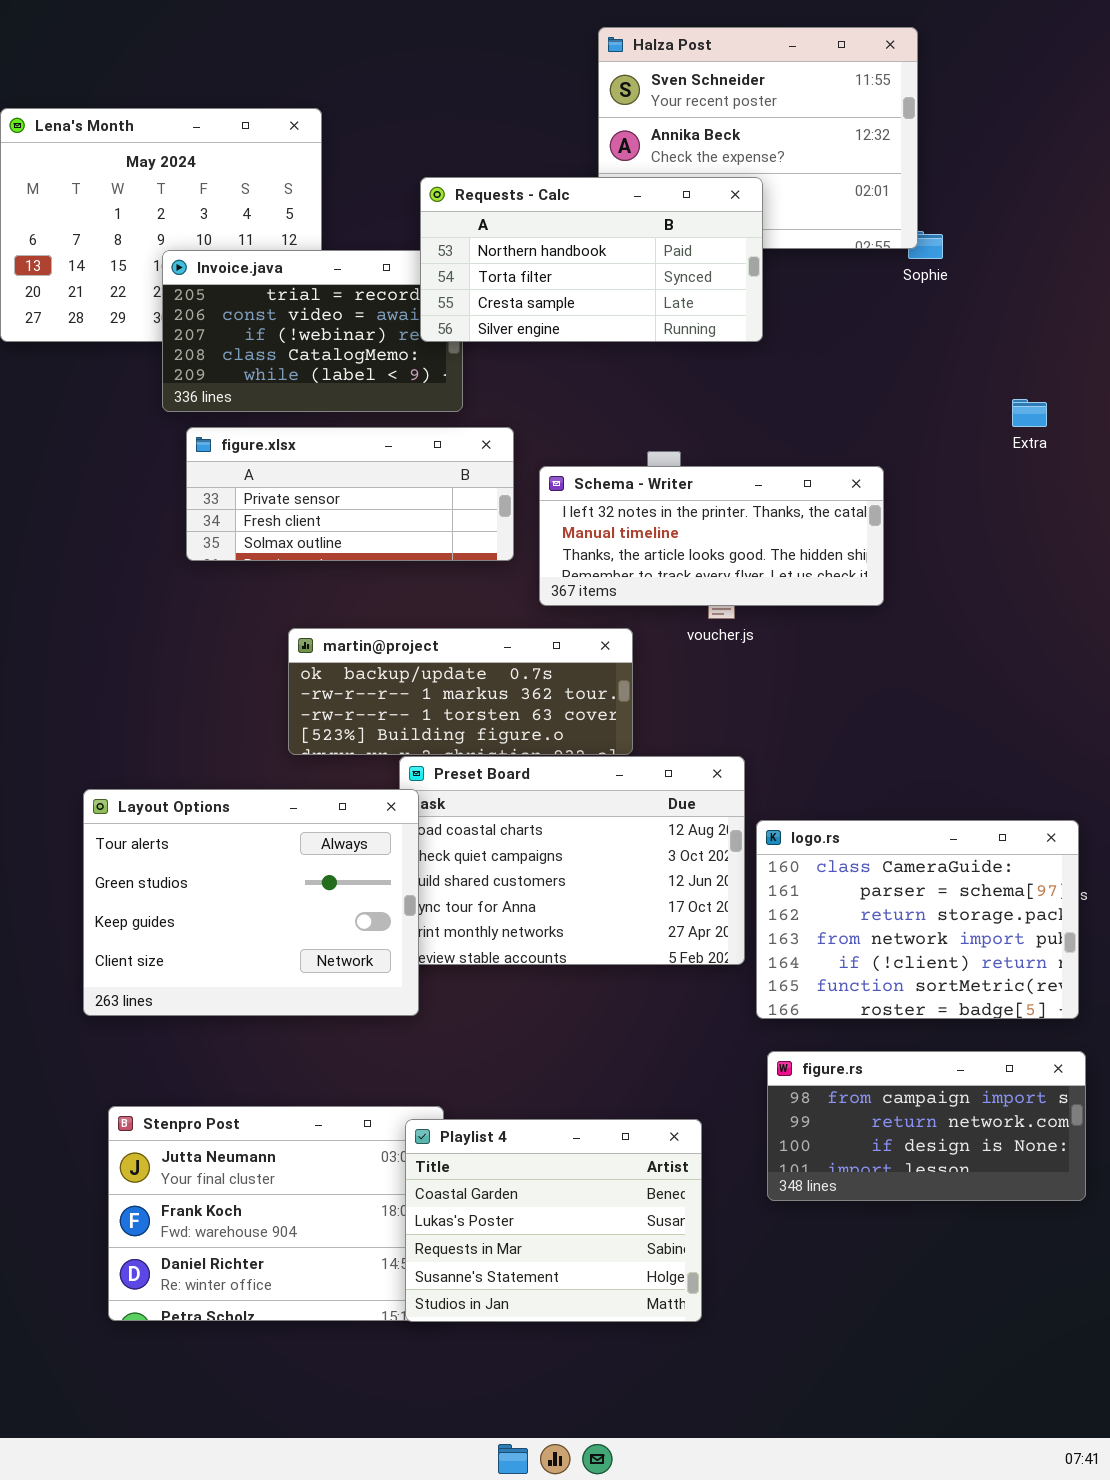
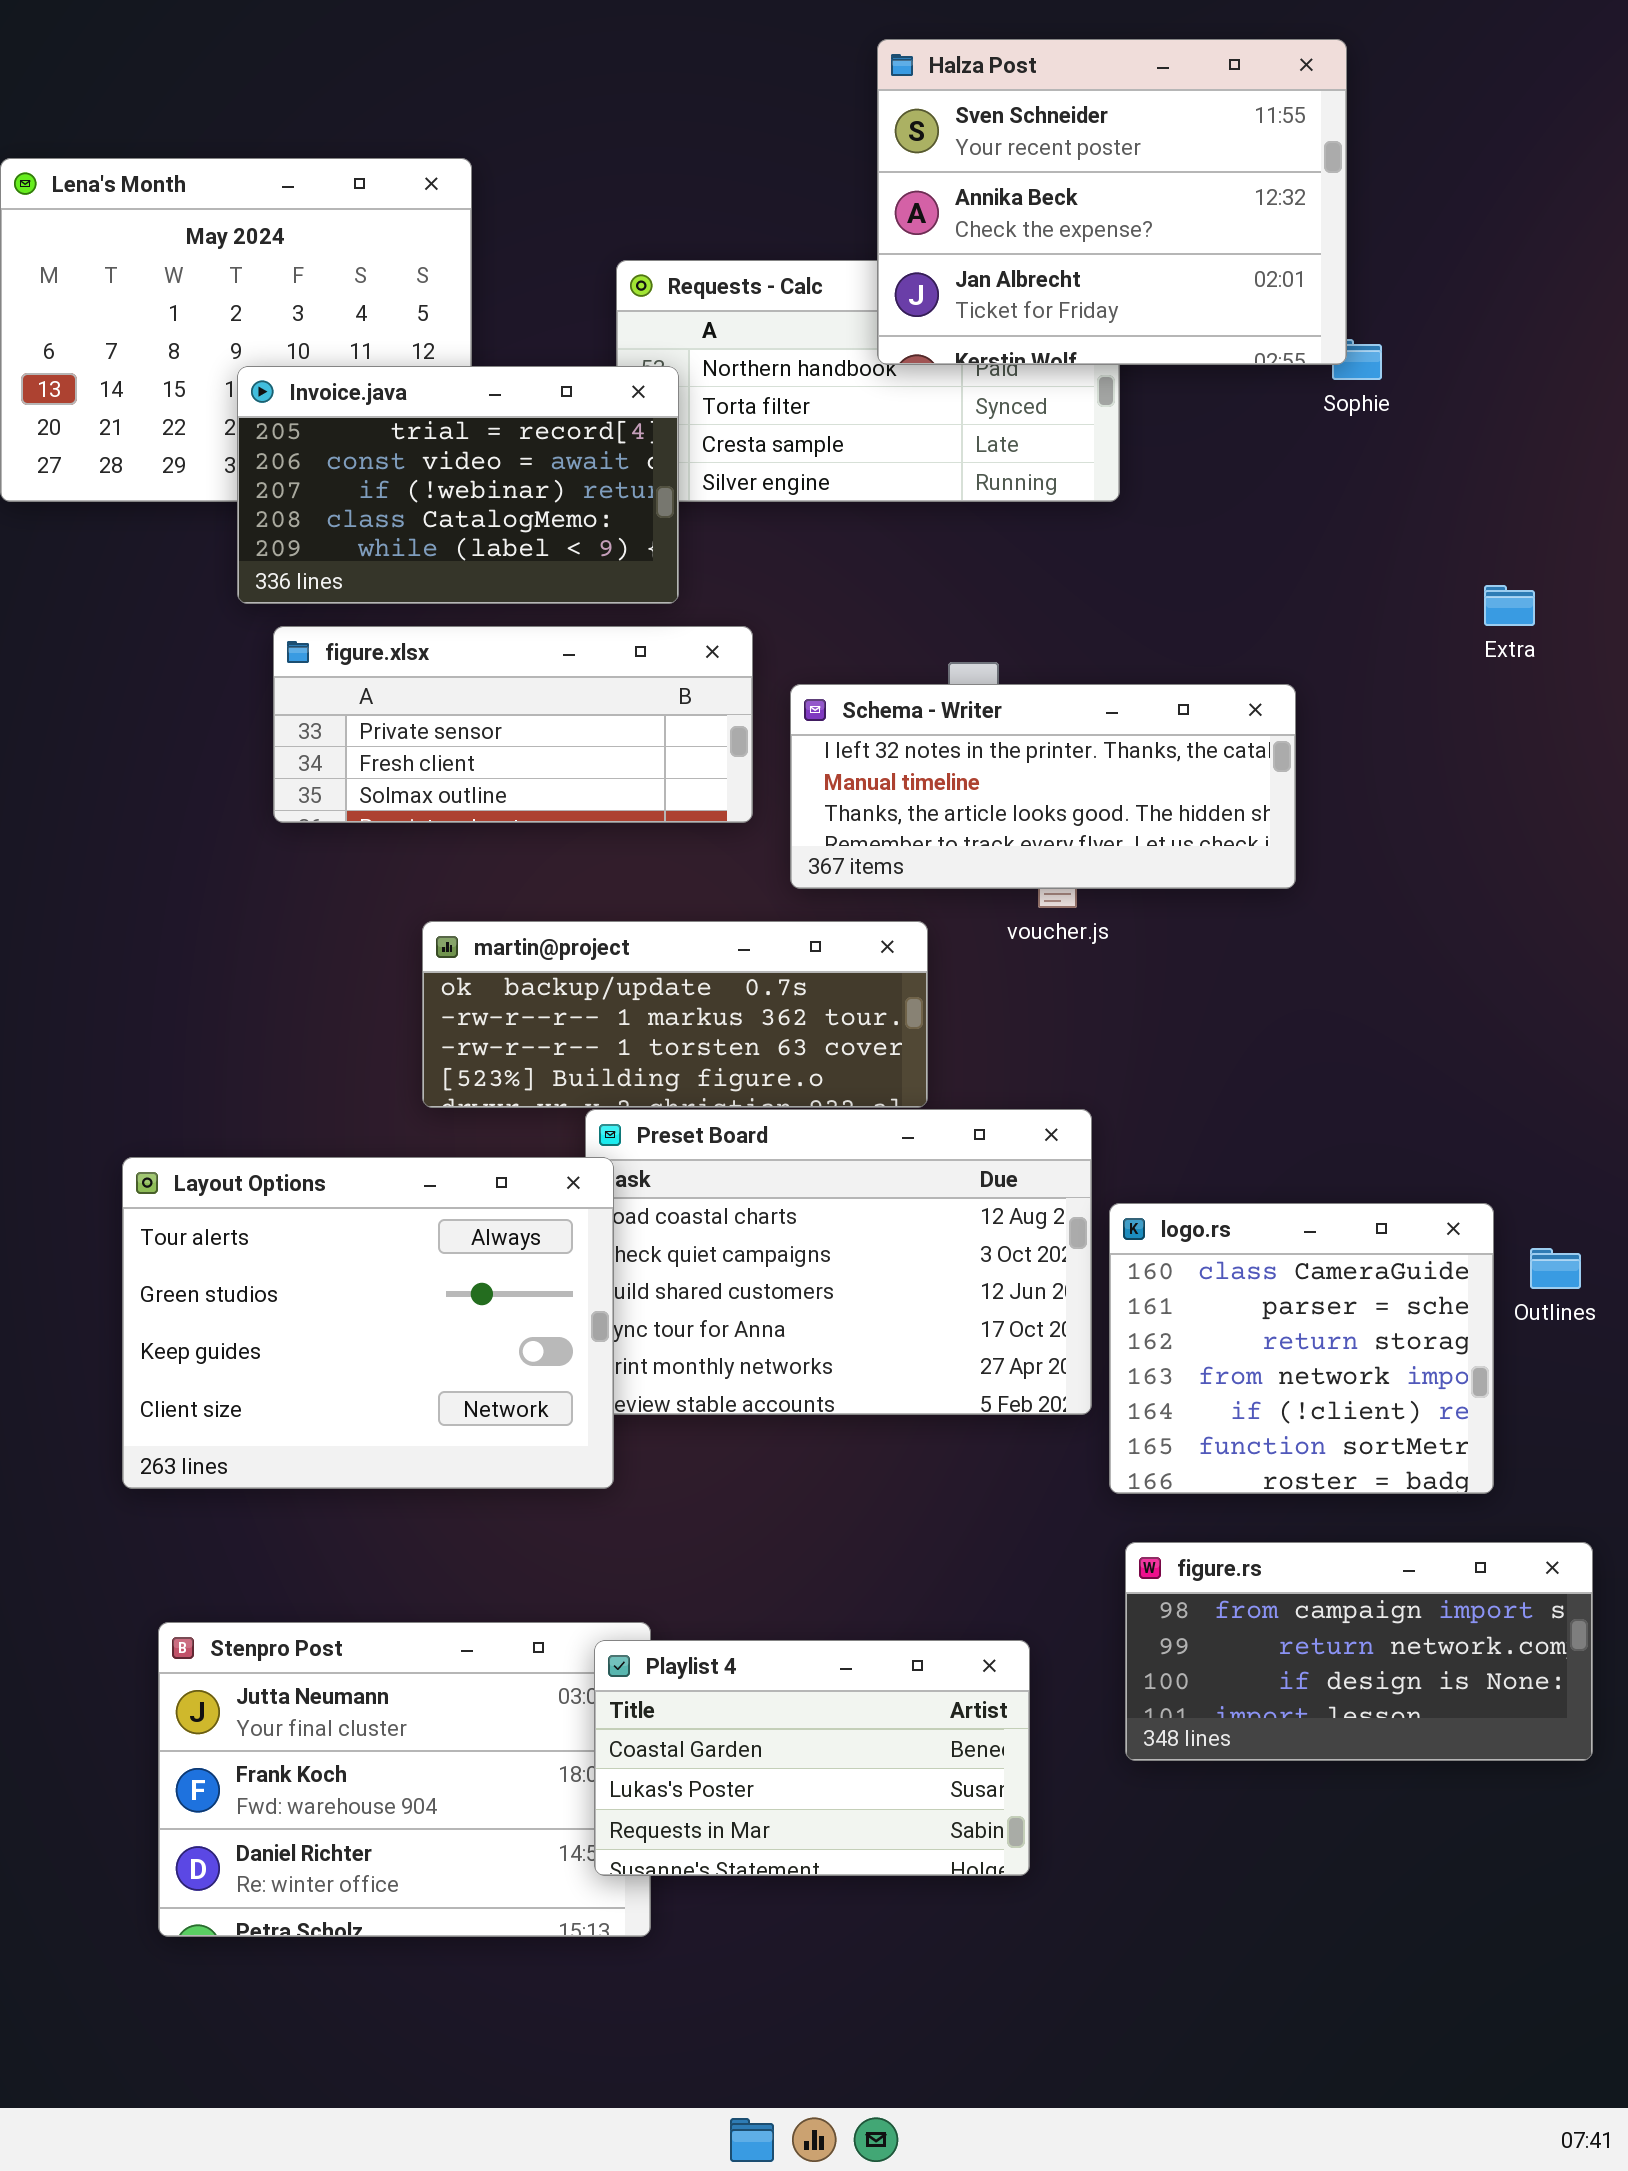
Halza Post: [598,27,918,249] -> [877,39,1347,365], raised
Invoice.java: [162,250,463,412] -> [237,366,679,604], raised
logo.rs: [756,820,1079,1019] -> [1109,1203,1494,1494], resized
Playlist 4: [405,1119,702,1322] -> [594,1640,1030,1876], resized

